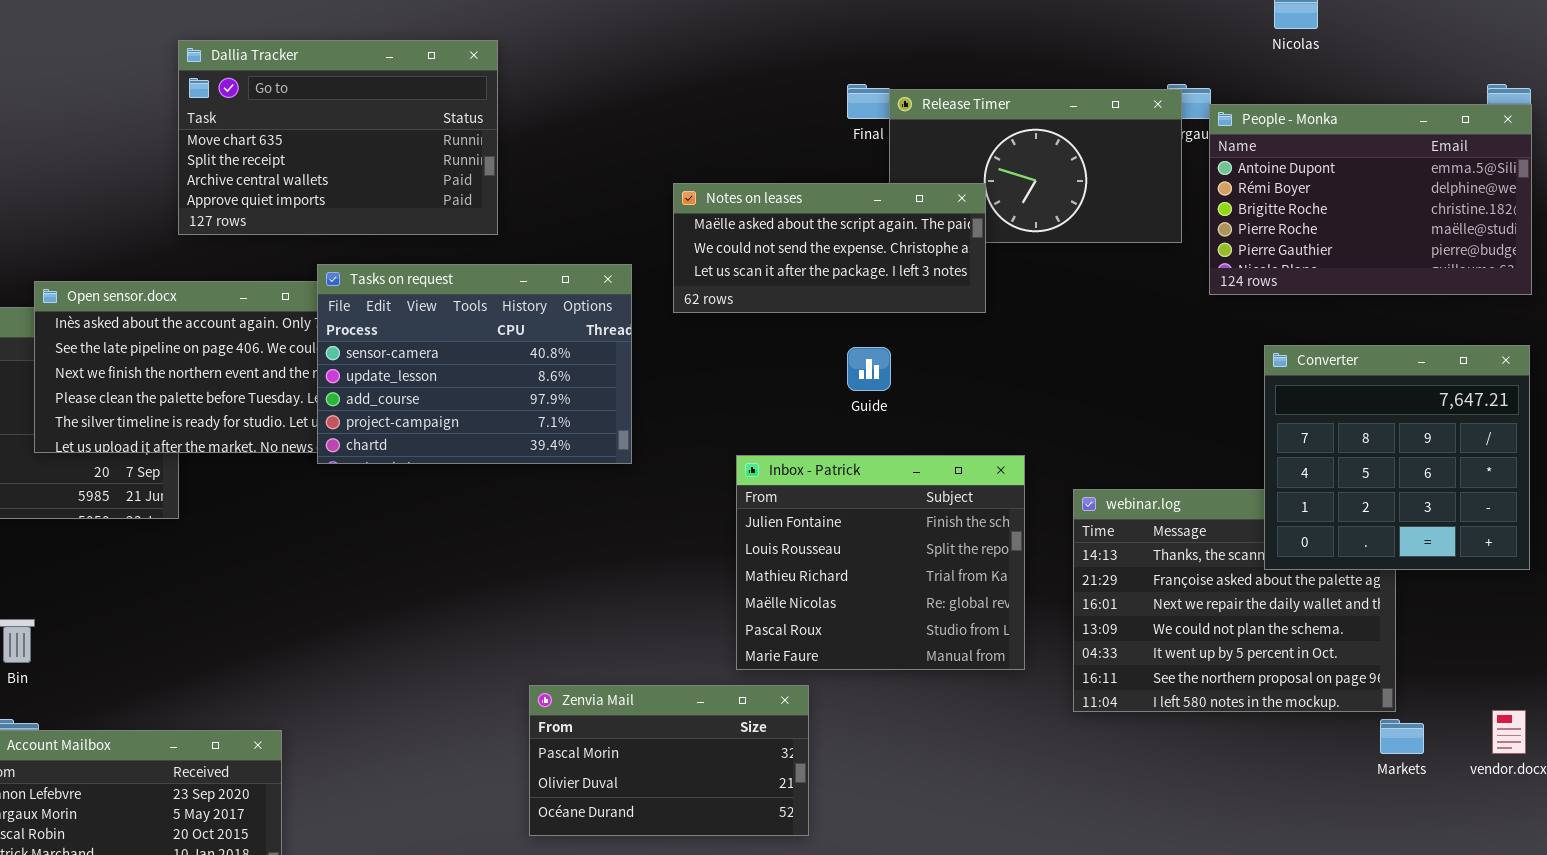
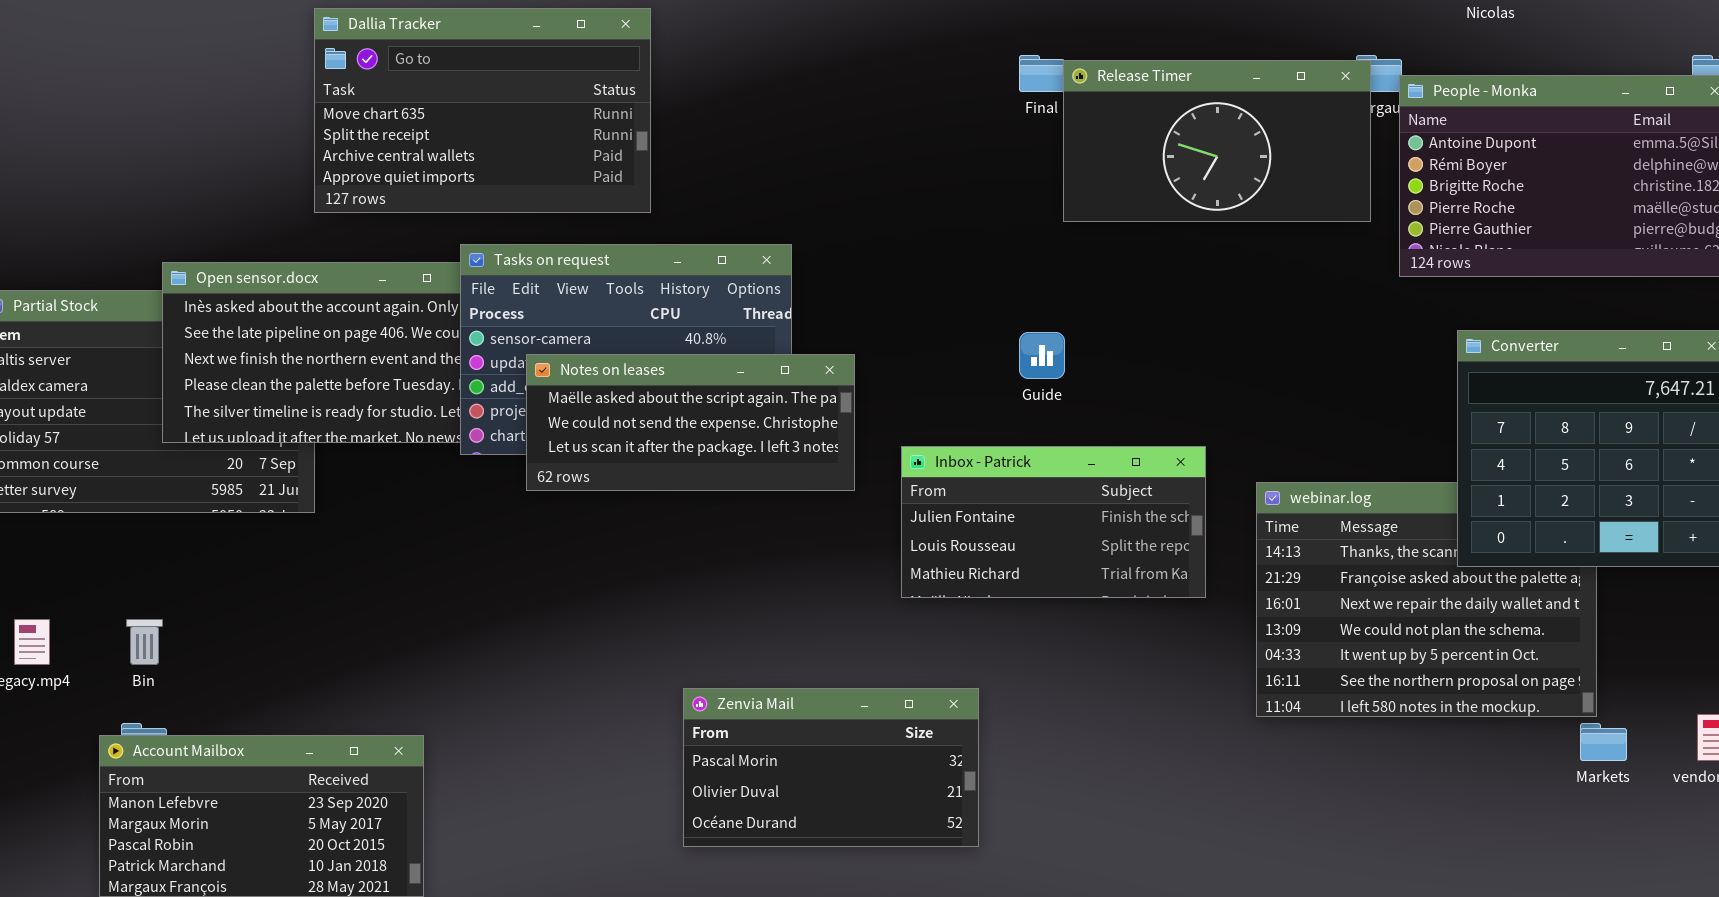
Notes on leases: [673,183,986,313] -> [526,354,855,491], moved
Inbox - Patrick: [736,455,1025,670] -> [901,446,1206,598], resized

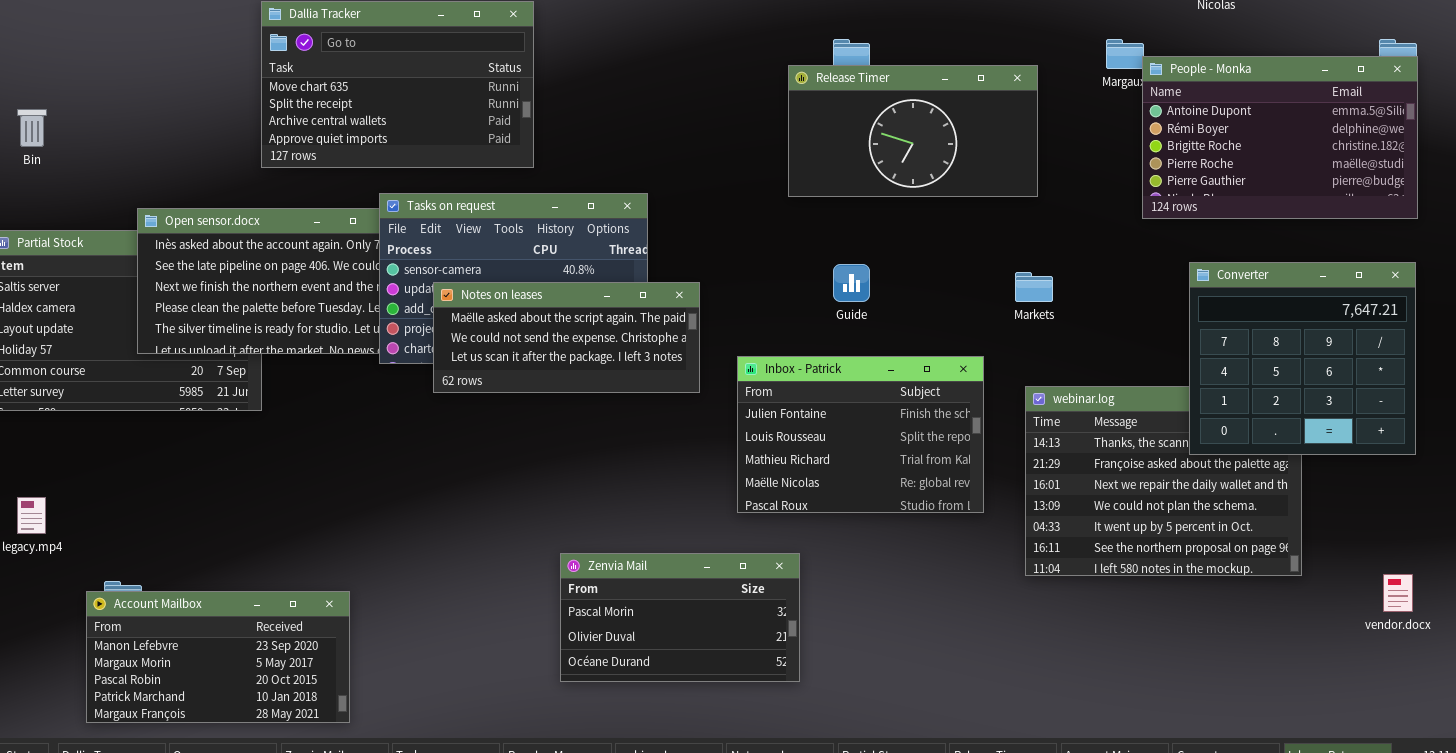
Release Timer: [1063,60,1371,222] -> [788,65,1038,197], moved
Inbox - Patrick: [901,446,1206,598] -> [737,356,984,513], resized
Bin: [126,619,163,665] -> [17,109,47,147], moved
Markets: [1580,723,1627,761] -> [1015,272,1053,302], moved

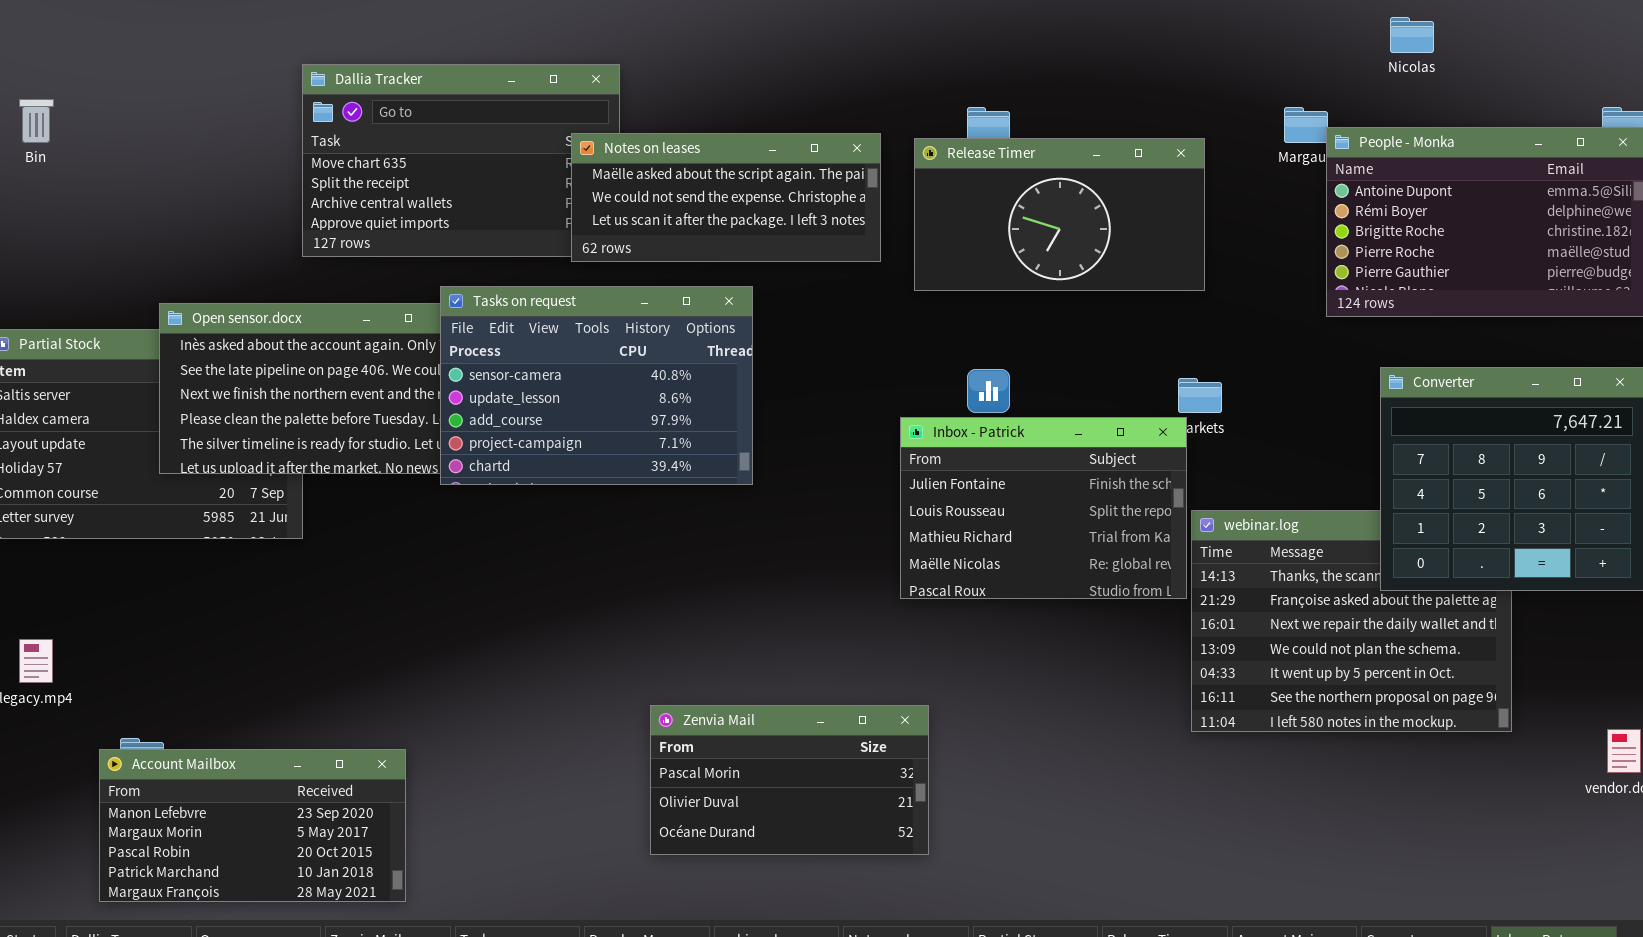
Bin: [17,109,47,147] -> [19,99,54,143], moved
Notes on leases: [433,282,700,393] -> [571,133,881,262], moved
Inbox - Patrick: [737,356,984,513] -> [900,417,1187,599], moved

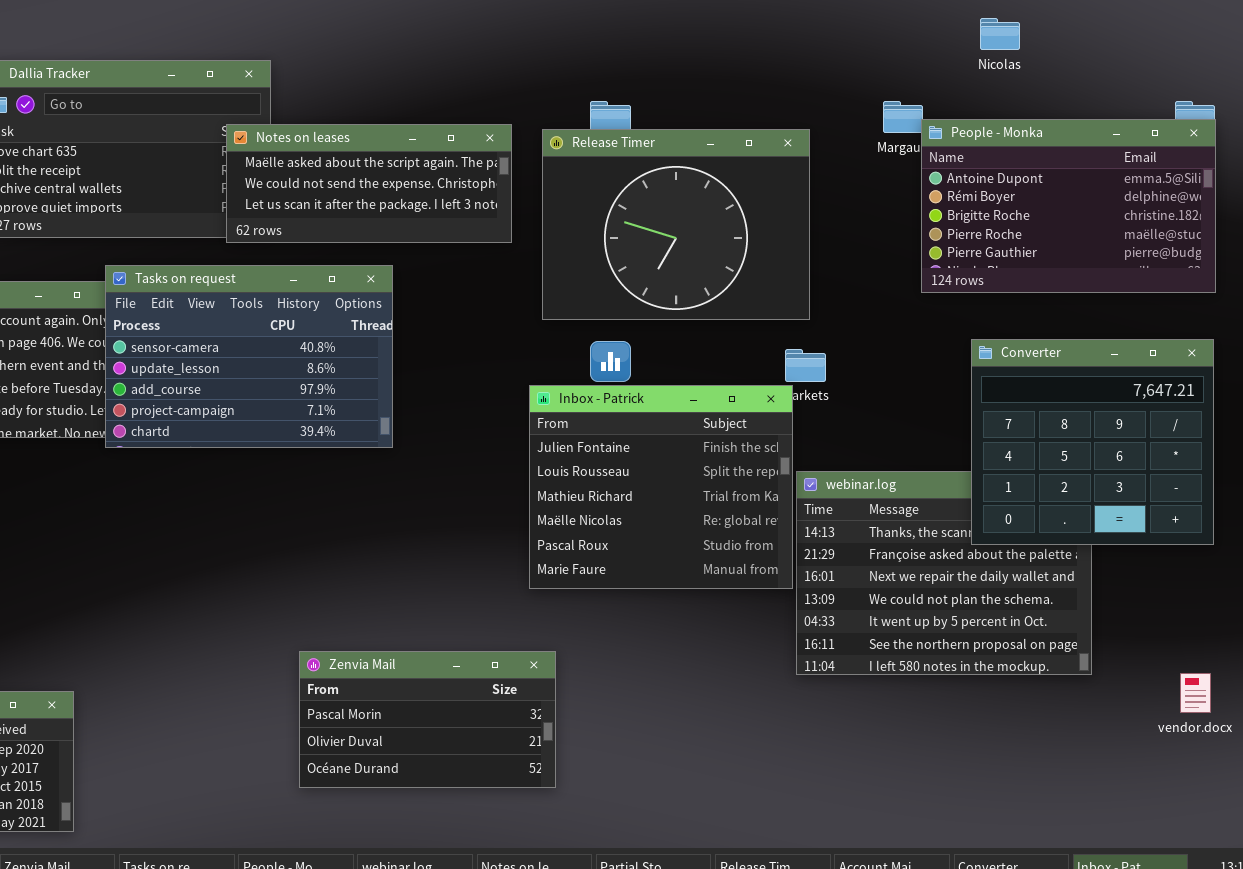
Release Timer: [914,138,1205,291] -> [542,129,810,320], resized
Inbox - Patrick: [900,417,1187,599] -> [529,385,793,589], resized

